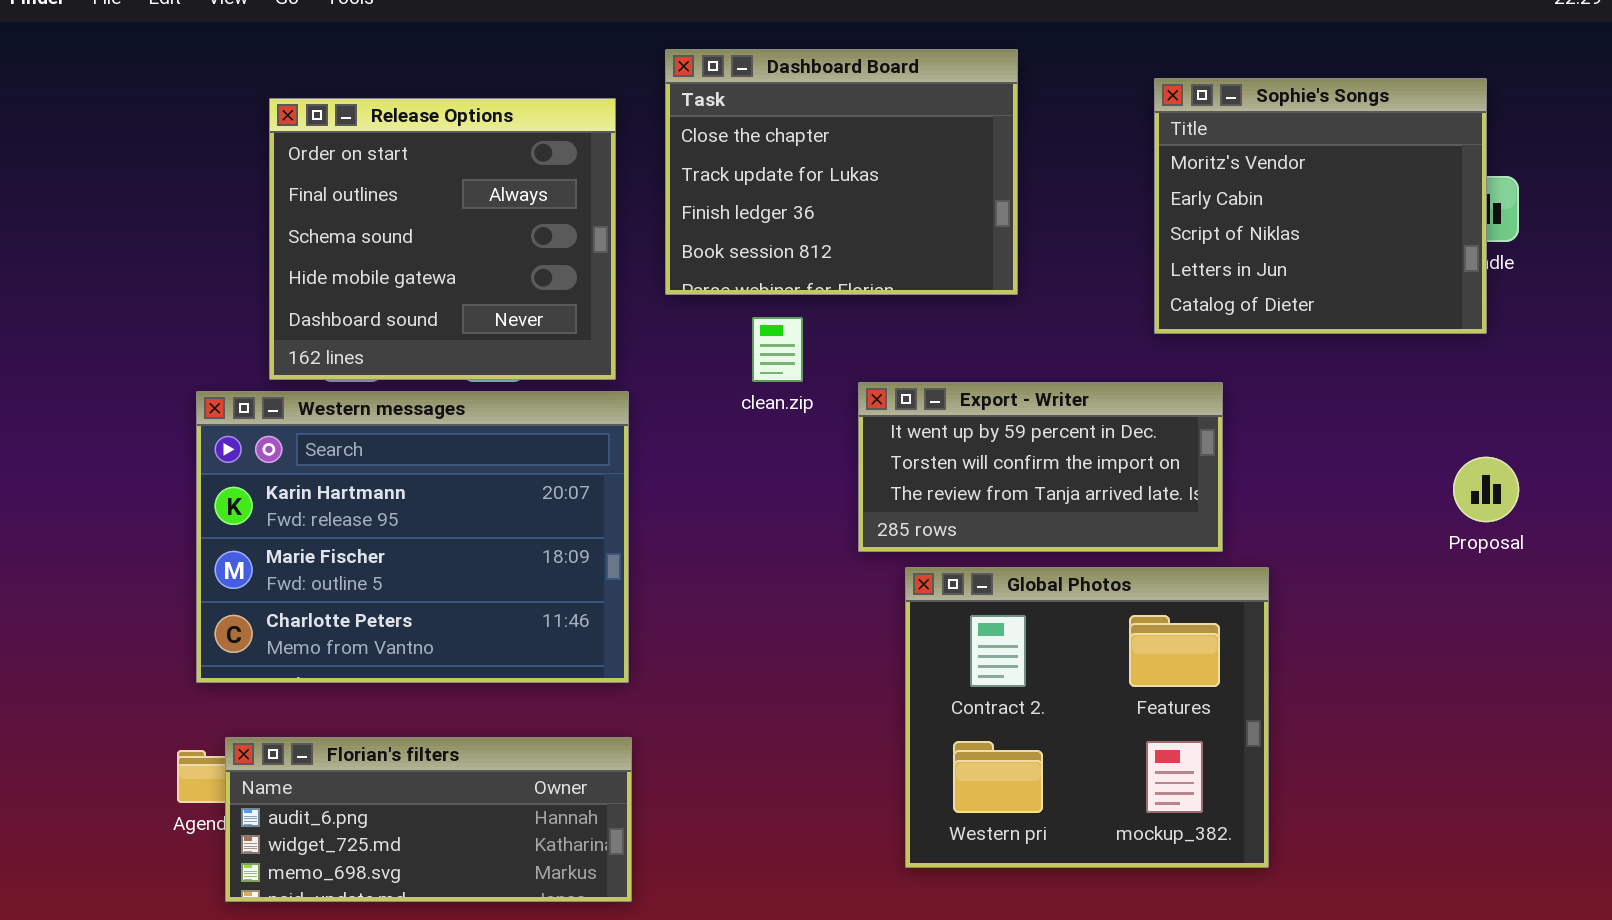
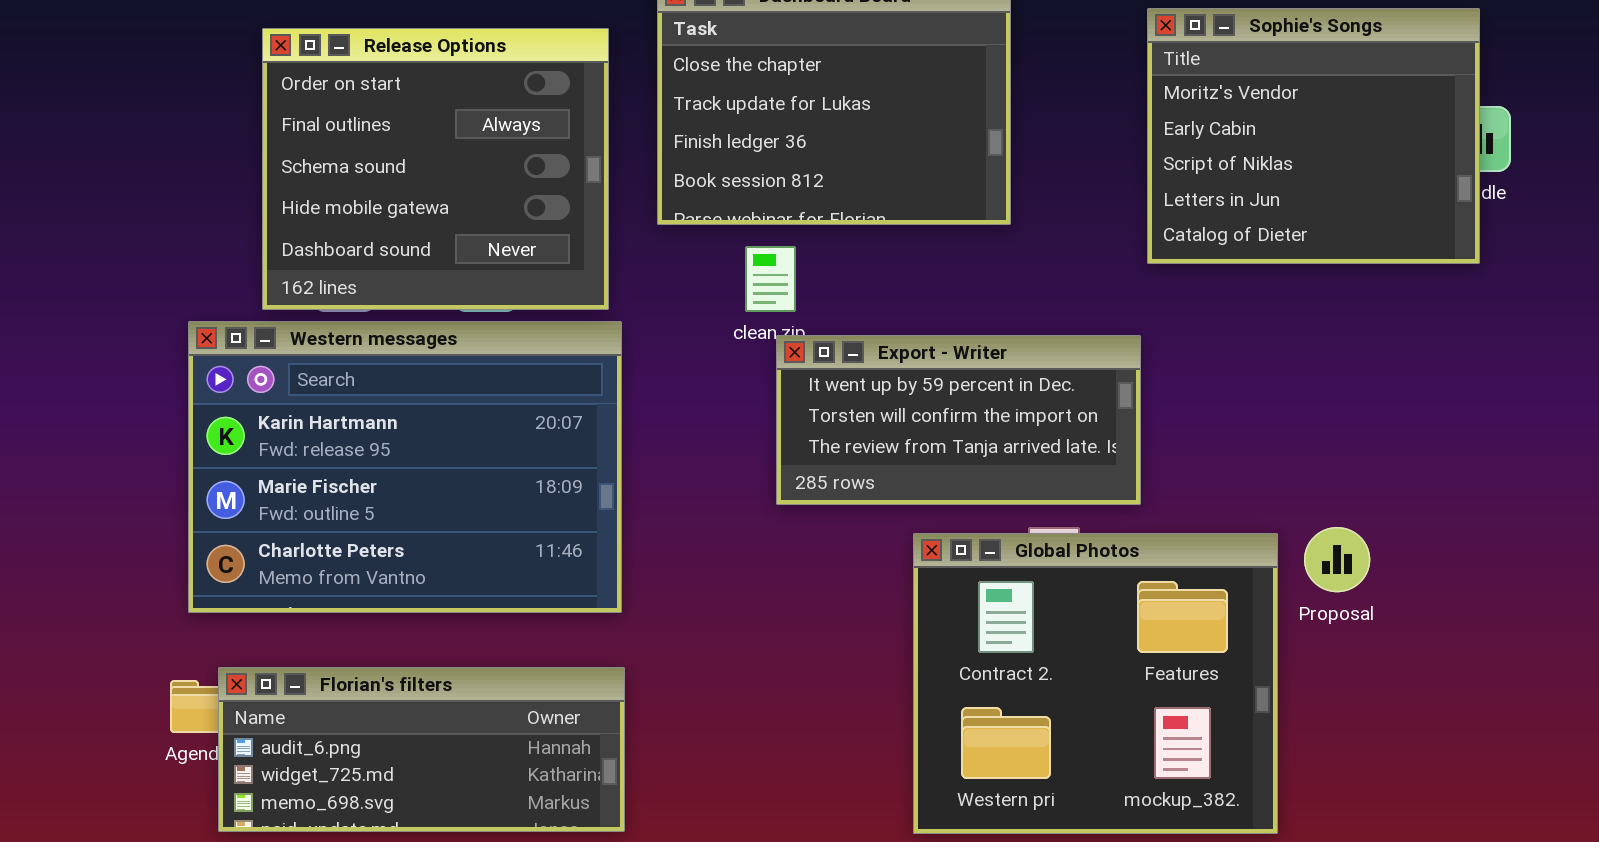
Export - Writer: [858,382,1223,552] -> [776,335,1141,505], moved
Proposal: [1453,457,1519,522] -> [1304,527,1370,592], moved
Global Photos: [905,567,1269,868] -> [913,533,1278,834], moved

